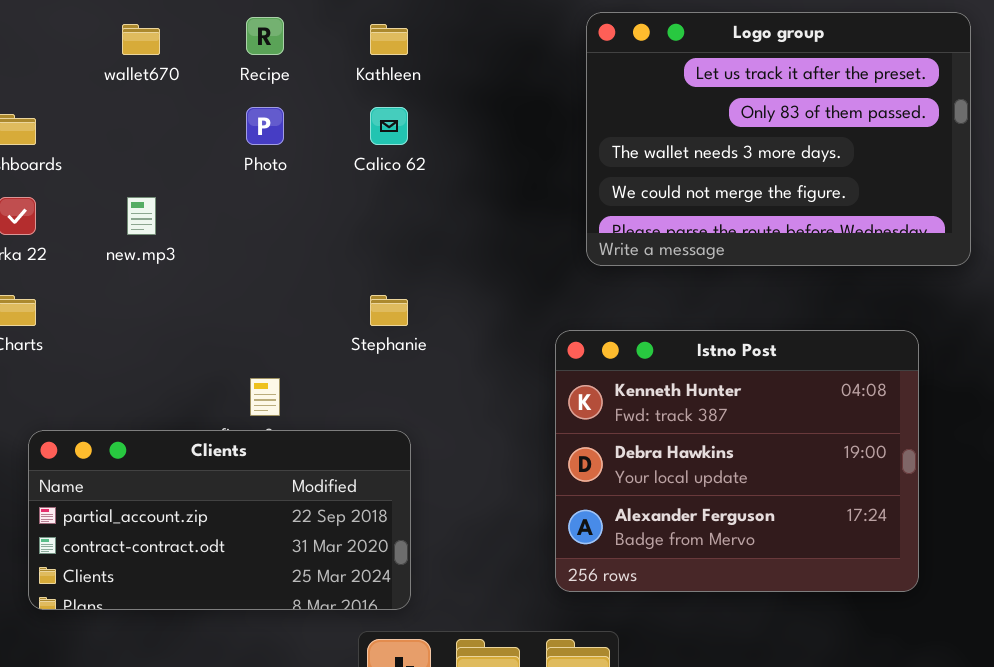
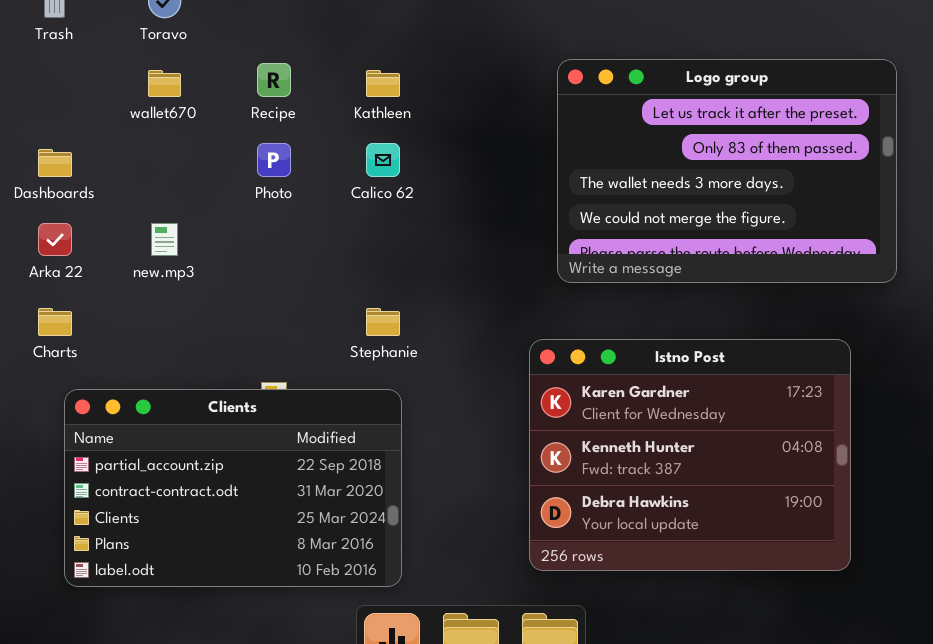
Istno Post: [555,330,919,592] -> [529,339,851,571], scrolled up 1 row
Clients: [28,430,411,610] -> [64,389,402,587], resized

